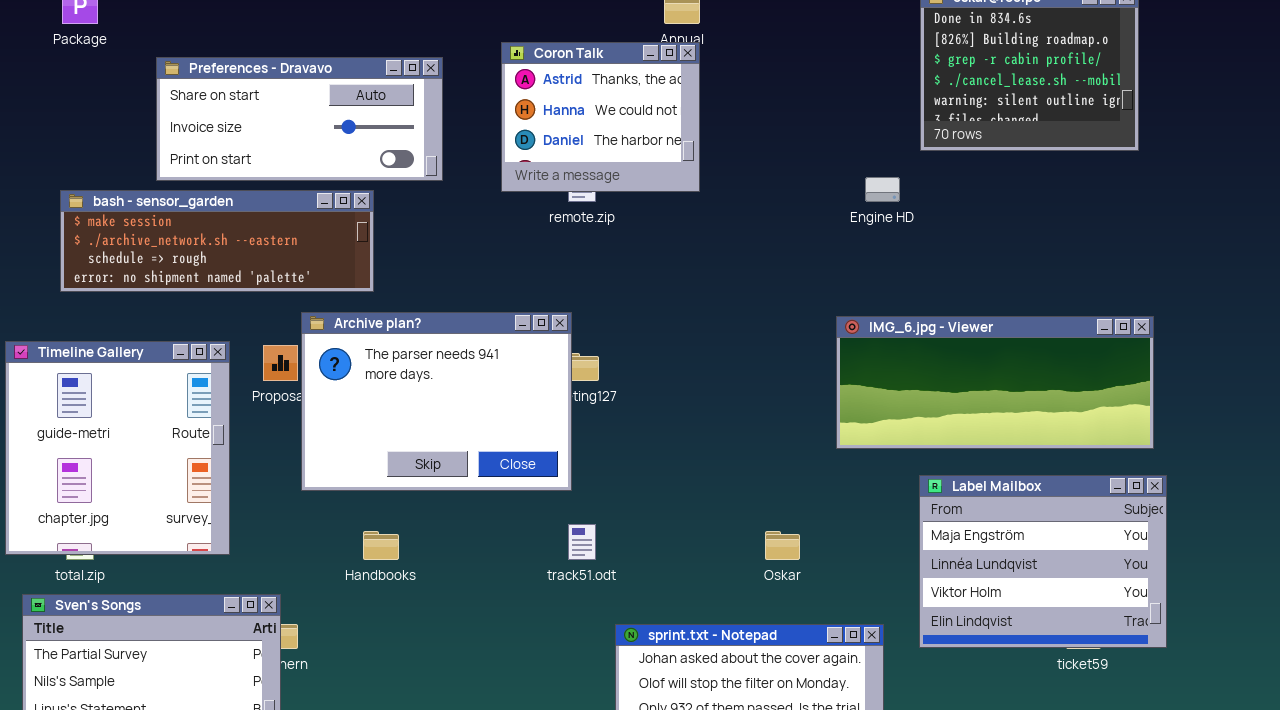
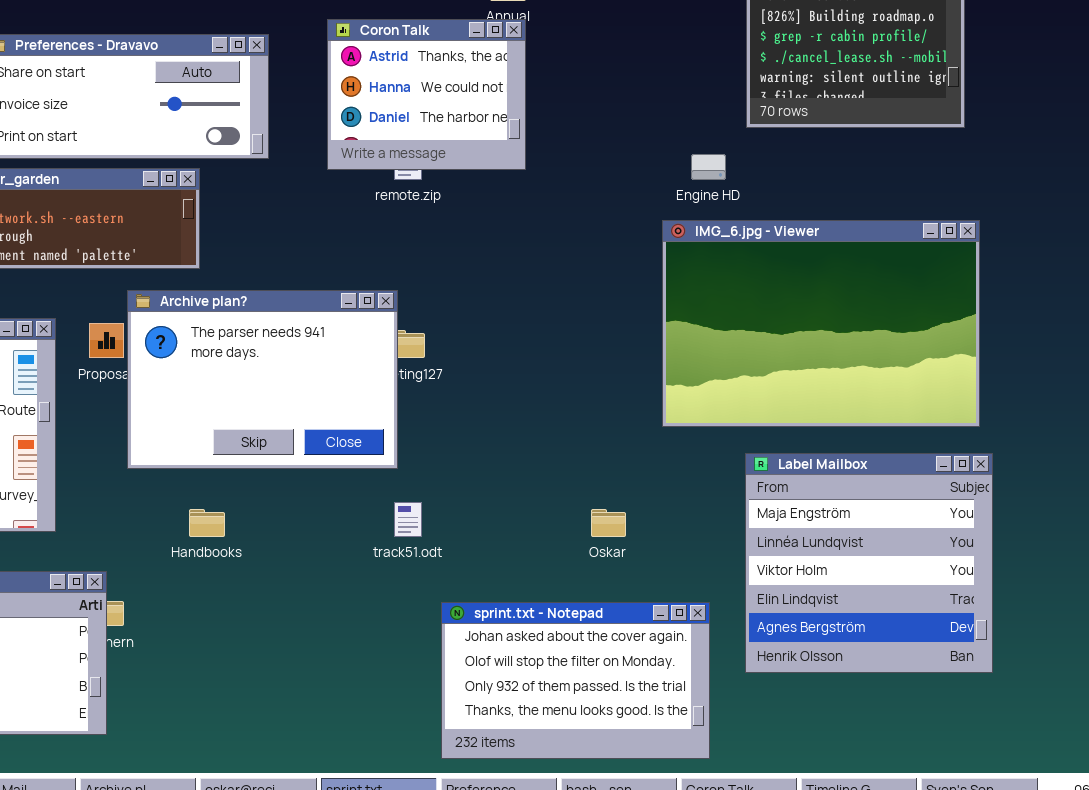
IMG_6.jpg - Viewer: [836,316,1154,449] -> [662,220,980,427], resized
Label Mailbox: [919,475,1167,648] -> [745,453,993,673], resized

